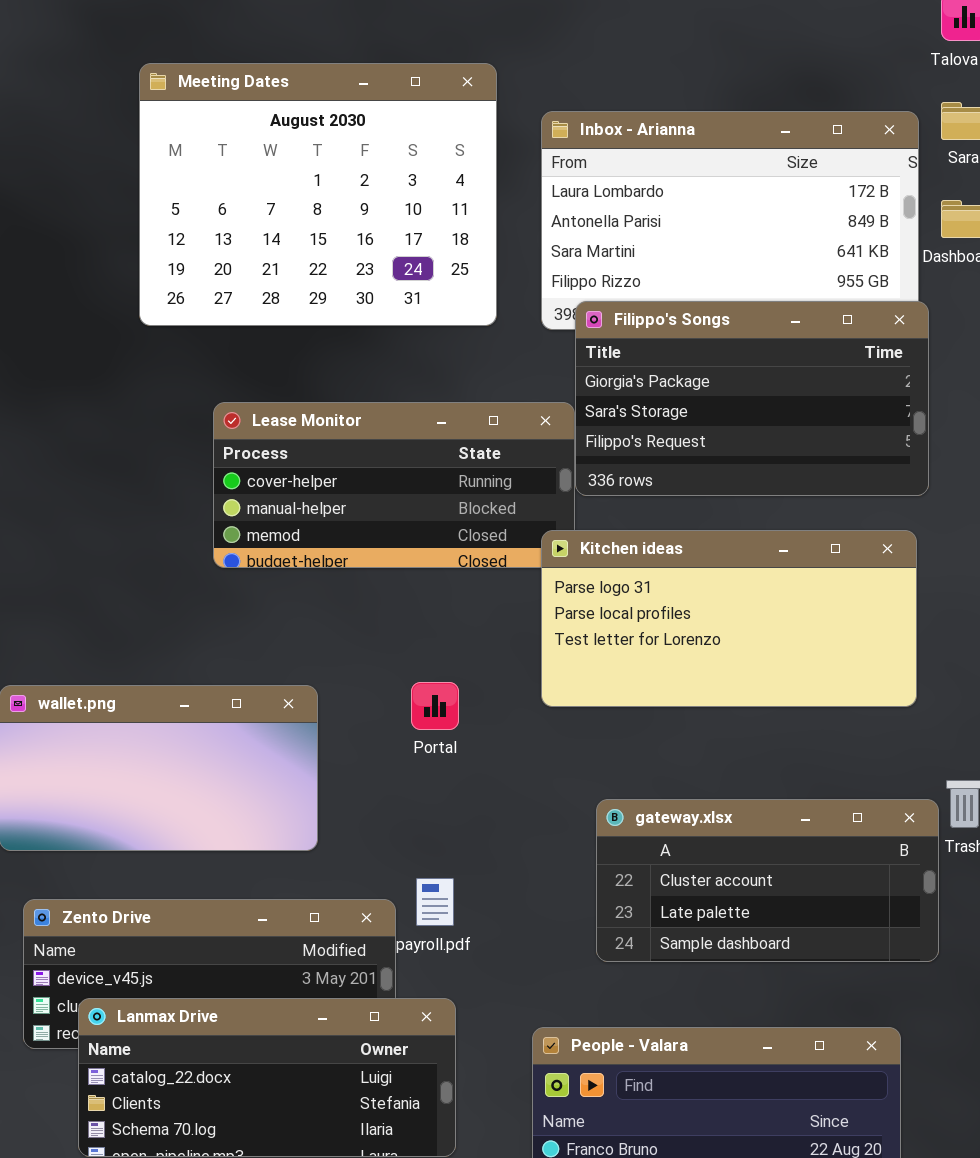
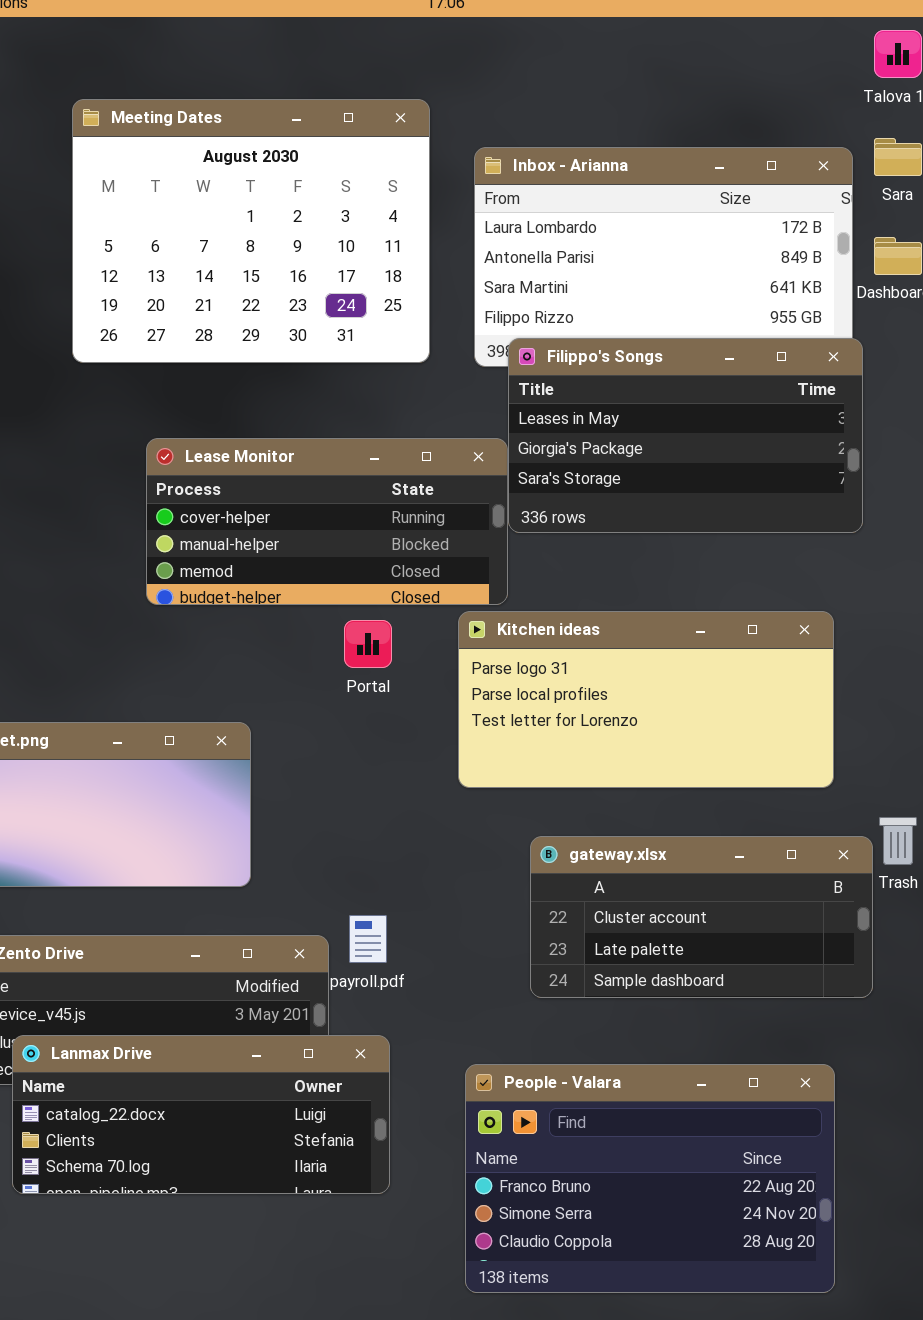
Filippo's Songs: [575,301,929,496] -> [508,338,863,533], scrolled up 1 row
Kitchen ideas: [541,530,917,707] -> [458,611,834,788], moved
Portal: [411,682,459,730] -> [344,620,392,668], moved

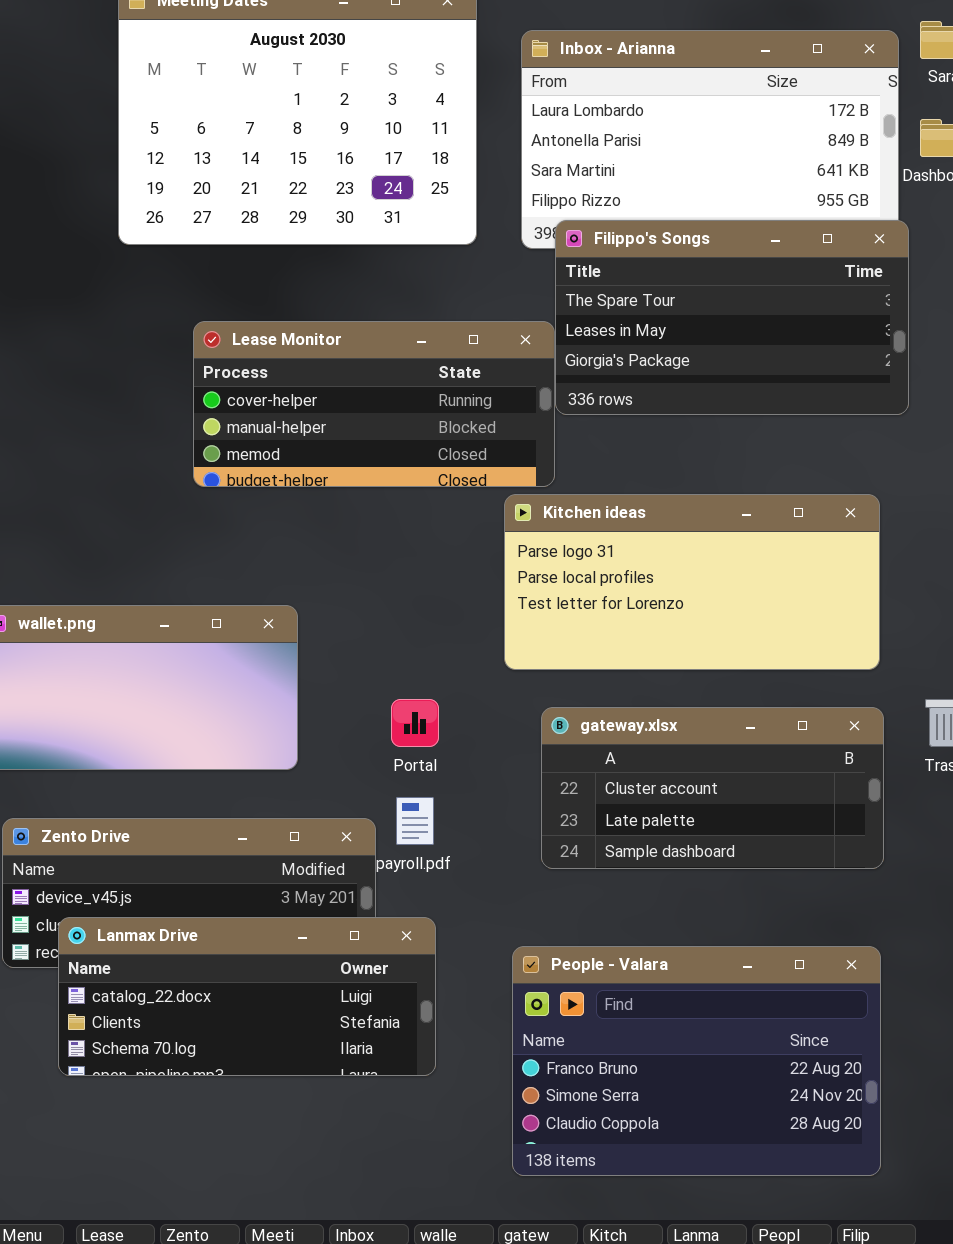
Filippo's Songs: [508,338,863,533] -> [555,220,909,415], scrolled up 1 row
Portal: [344,620,392,668] -> [391,699,439,747], moved
gateway.xlsx: [530,836,873,998] -> [541,707,884,869], moved

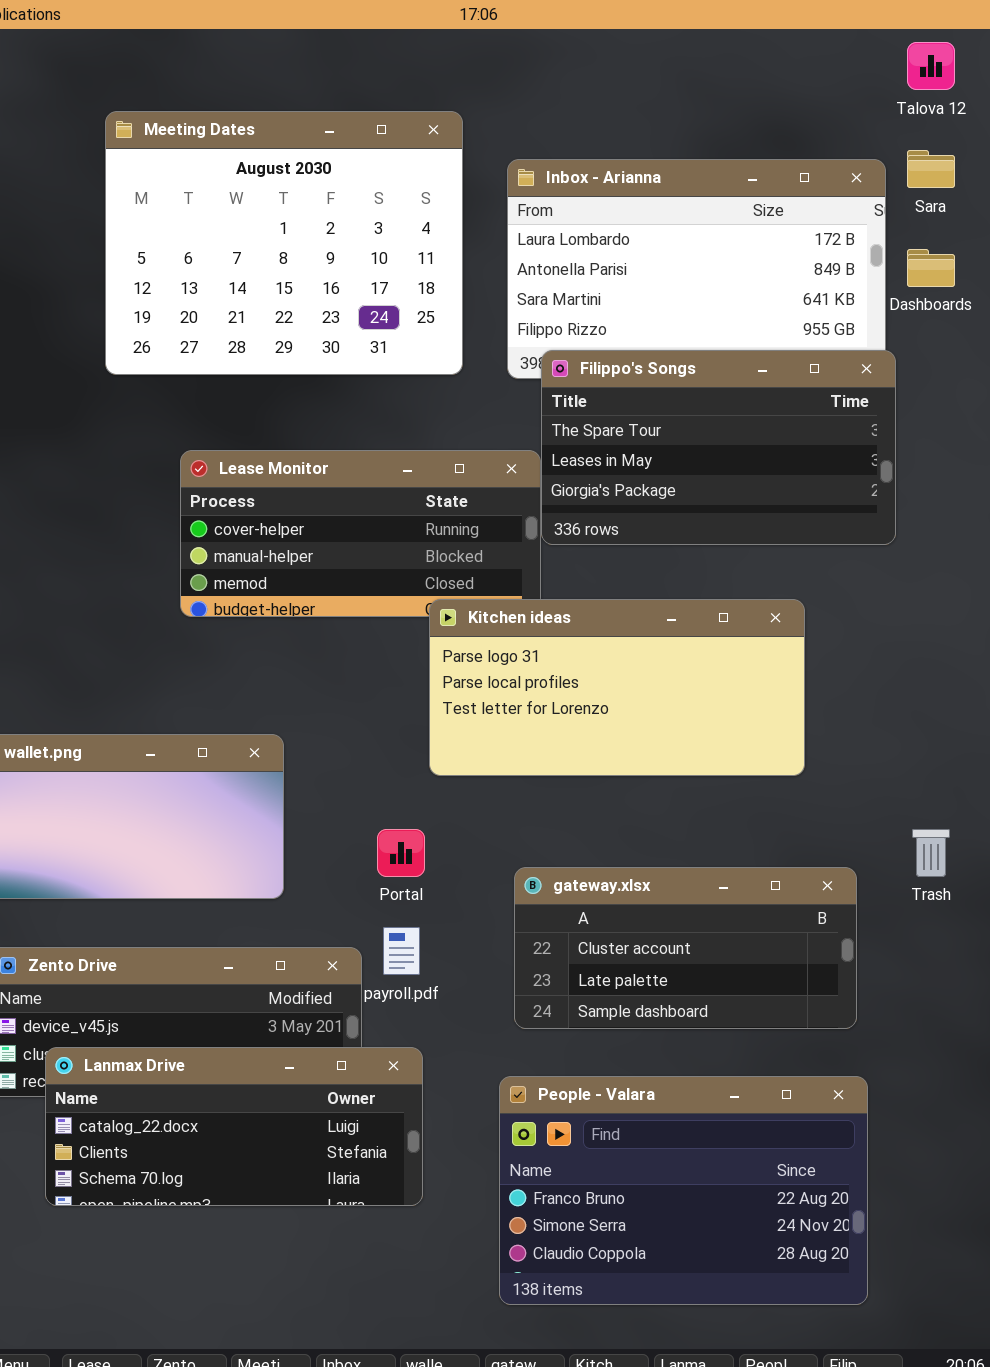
Kitchen ideas: [504,494,880,670] -> [429,599,805,776], moved
gateway.xlsx: [541,707,884,869] -> [514,867,857,1029], moved

